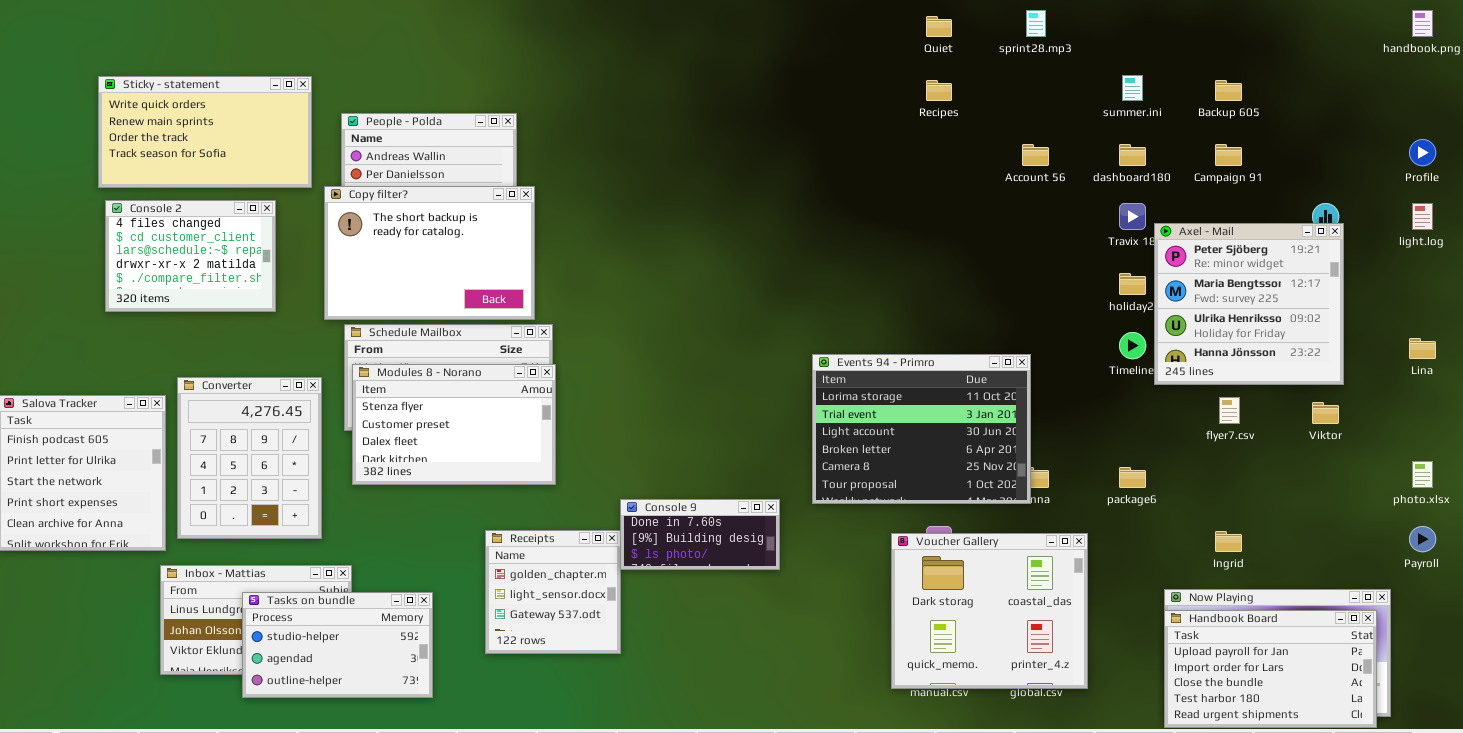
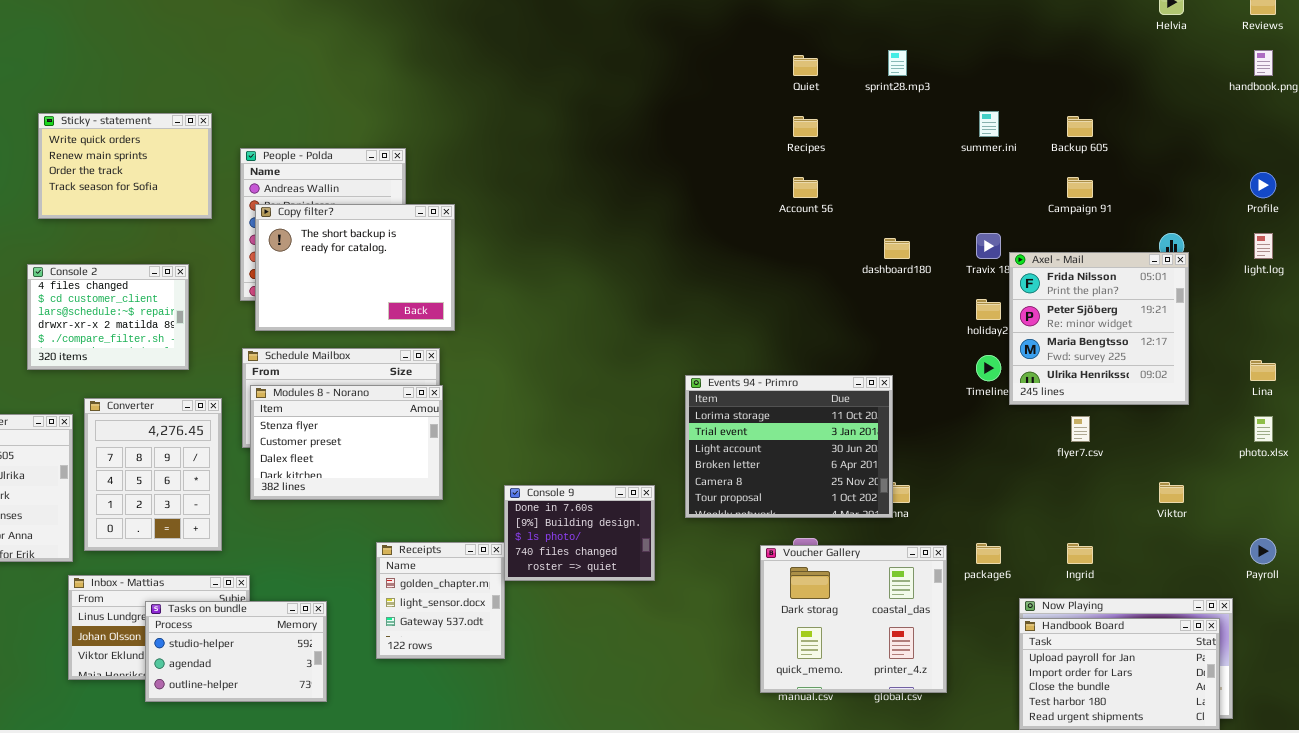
Sticky - statement: [98,76,312,188] -> [38,113,212,219], resized
Account 56: [1022,144,1049,166] -> [793,177,818,198], moved
dashboard180: [1119,144,1146,166] -> [884,238,910,259], moved
Copy filter?: [324,186,535,320] -> [255,204,455,331], moved
Console 2: [105,200,276,312] -> [27,264,189,370], moved
Axel - Mail: [1154,223,1344,385] -> [1009,252,1189,405], scrolled up 1 row
Viktor: [1312,402,1339,424] -> [1159,482,1184,503], moved
photo.xlsx: [1412,461,1433,488] -> [1254,416,1273,442], moved
package6: [1119,467,1146,488] -> [976,543,1001,564], moved
Console 9: [620,499,780,570] -> [504,485,655,581], resized

